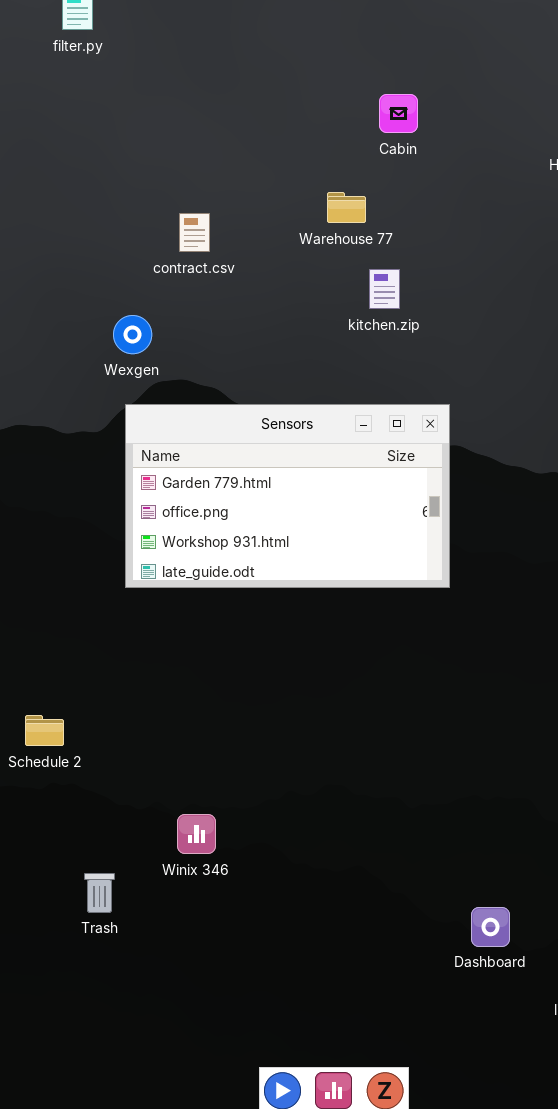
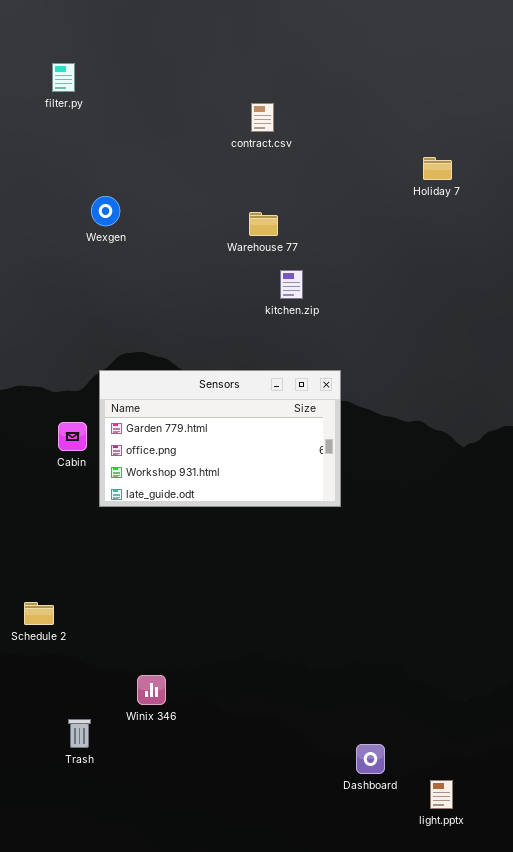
Cabin: [379,94,418,133] -> [58,422,87,451], moved
contract.csv: [179,213,210,252] -> [251,103,274,132], moved
Wexgen: [113,315,152,354] -> [91,196,120,226], moved

